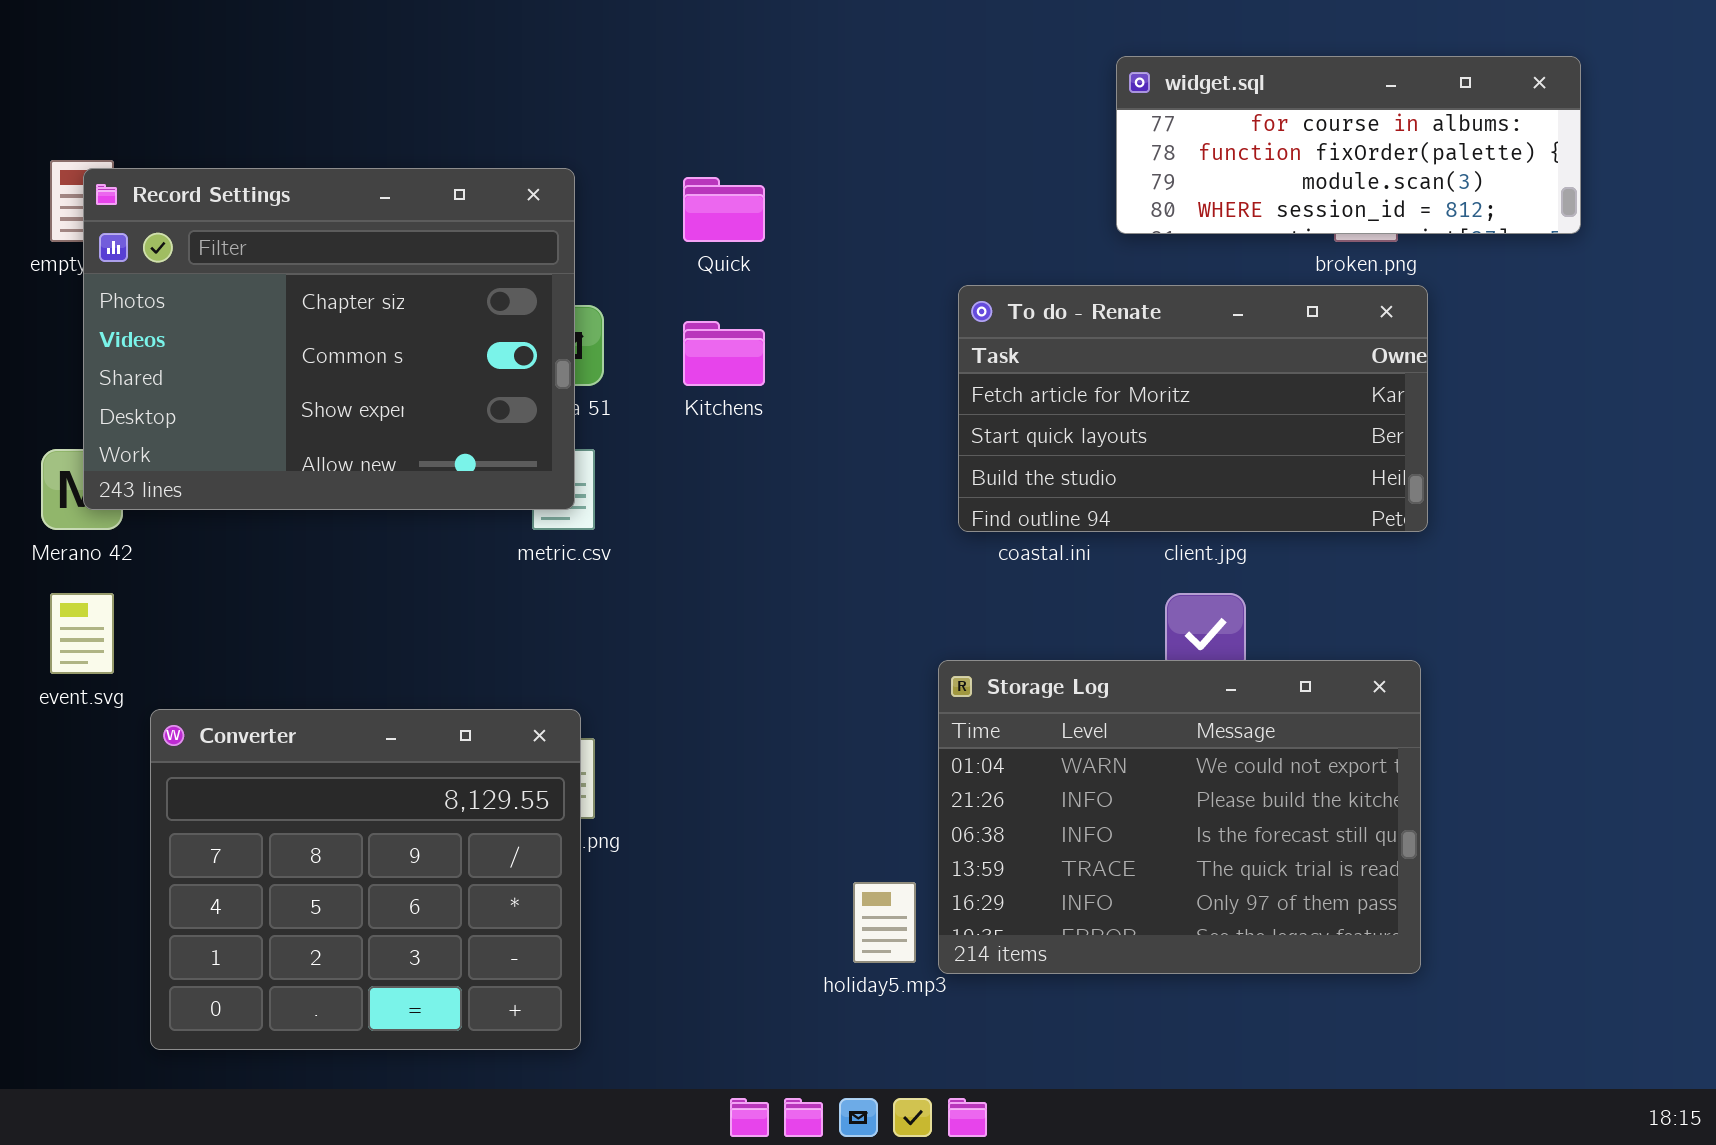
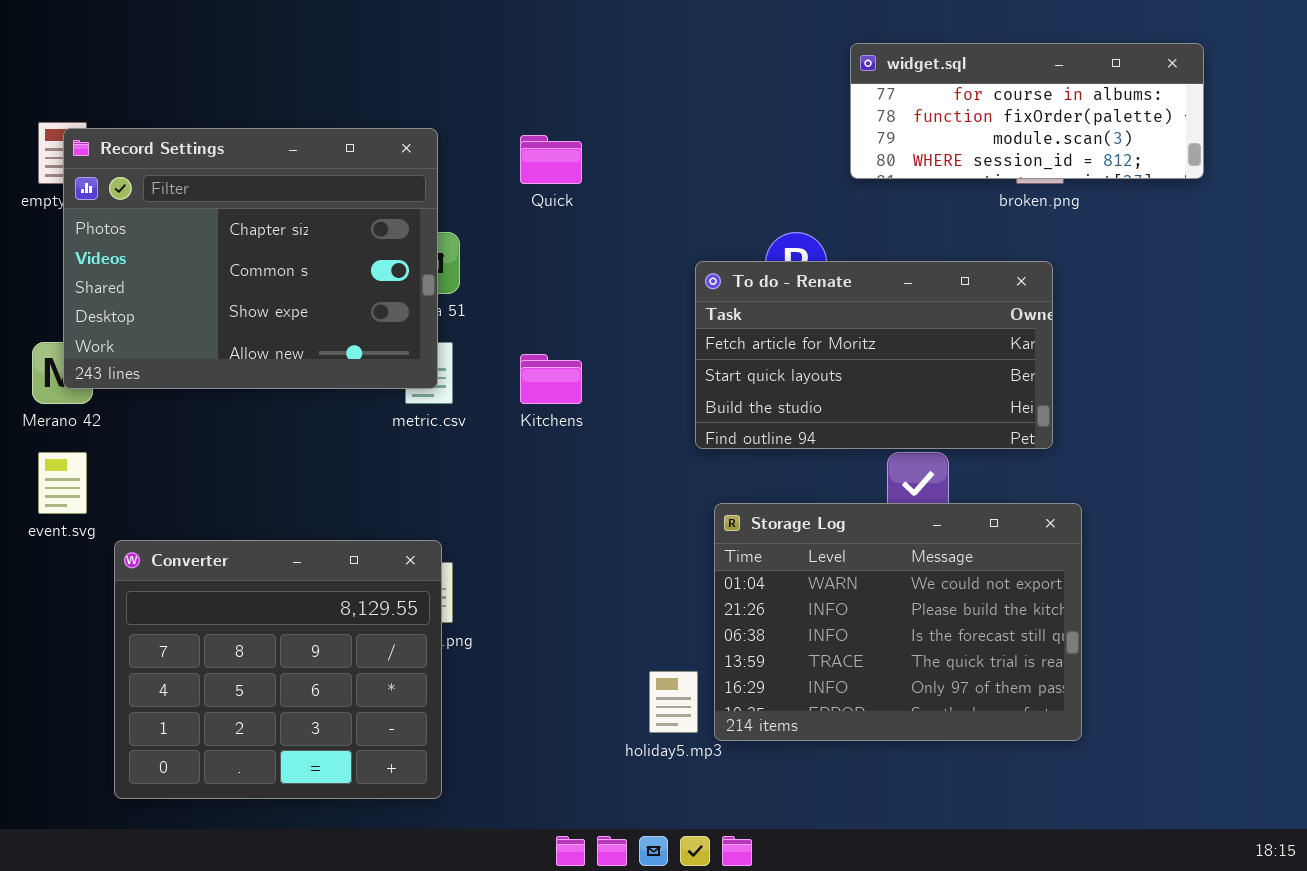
To do - Renate: [958,285,1428,532] -> [695,261,1053,449], moved
Kitchens: [683,321,765,386] -> [520,354,582,404], moved

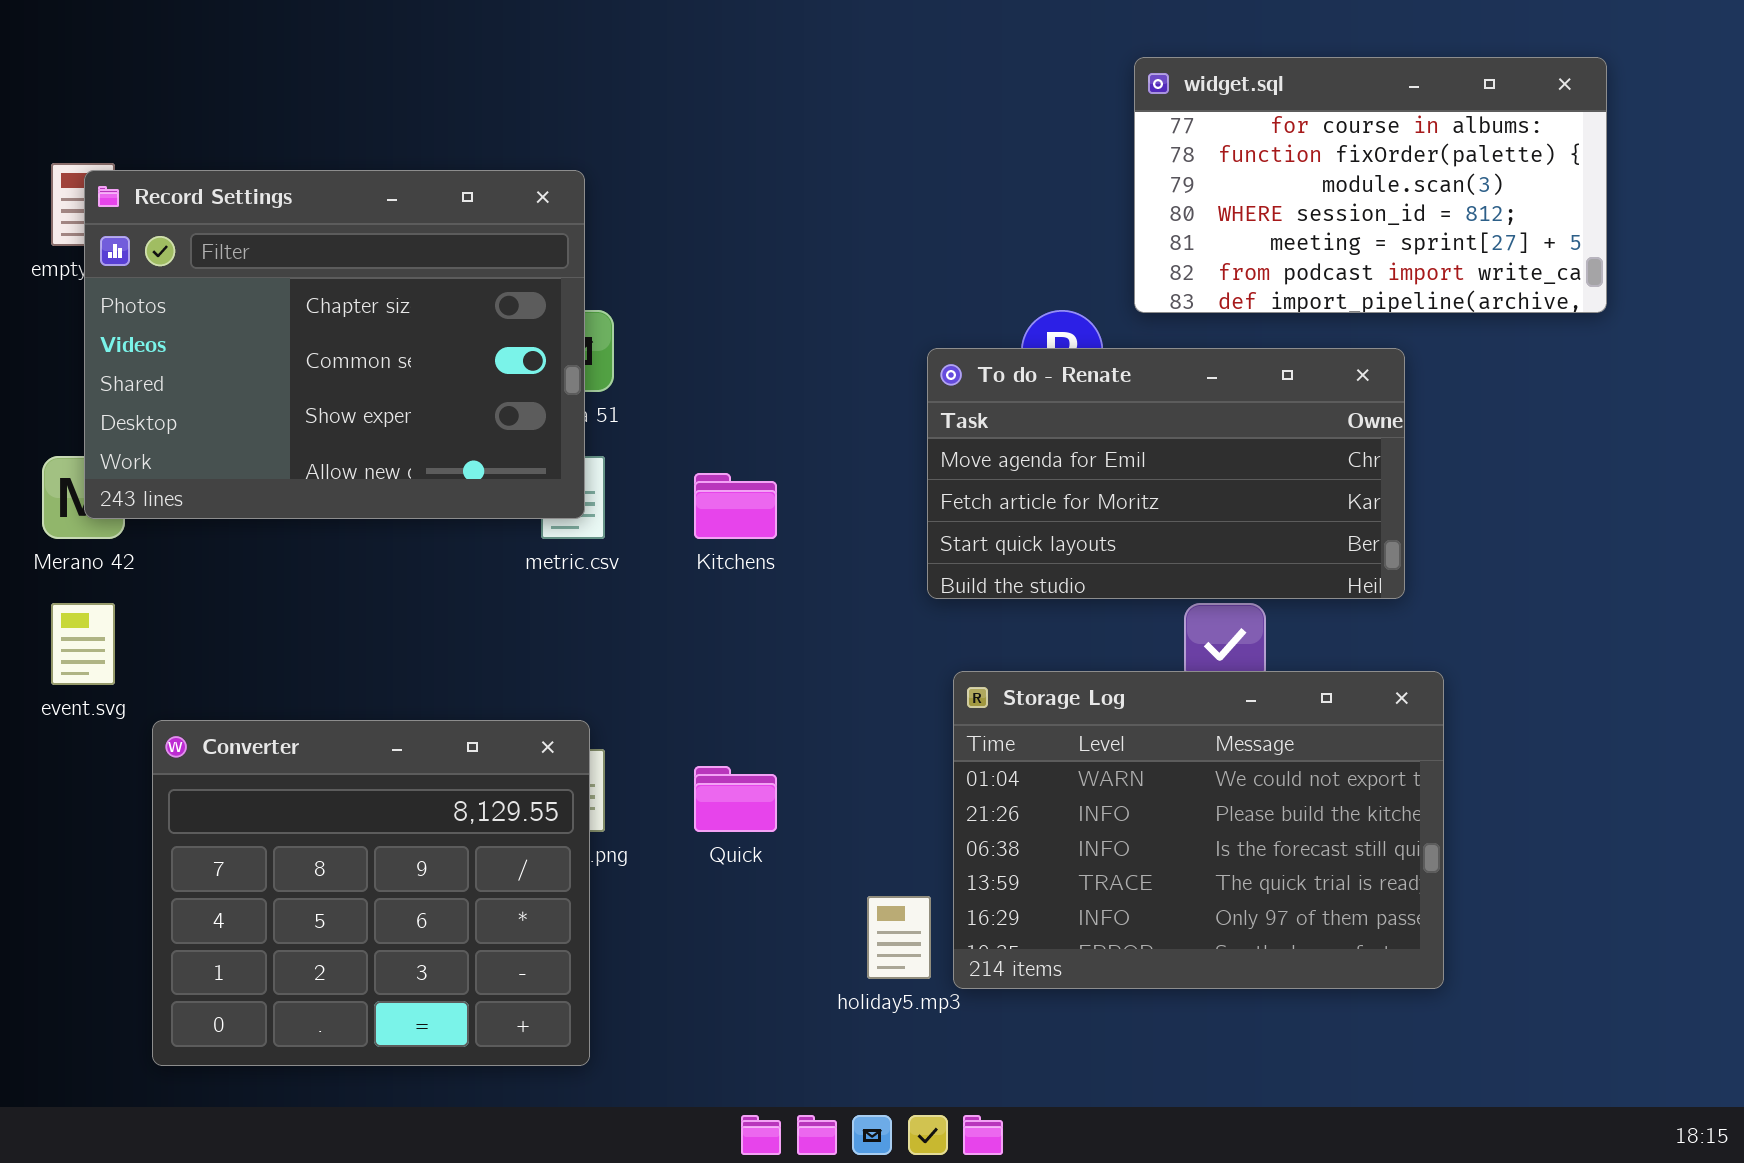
widget.sql: [850,43,1204,179] -> [1134,57,1607,313], resized
Quick: [520,135,582,184] -> [694,766,777,832], moved
To do - Renate: [695,261,1053,449] -> [927,348,1405,599], scrolled up 1 row

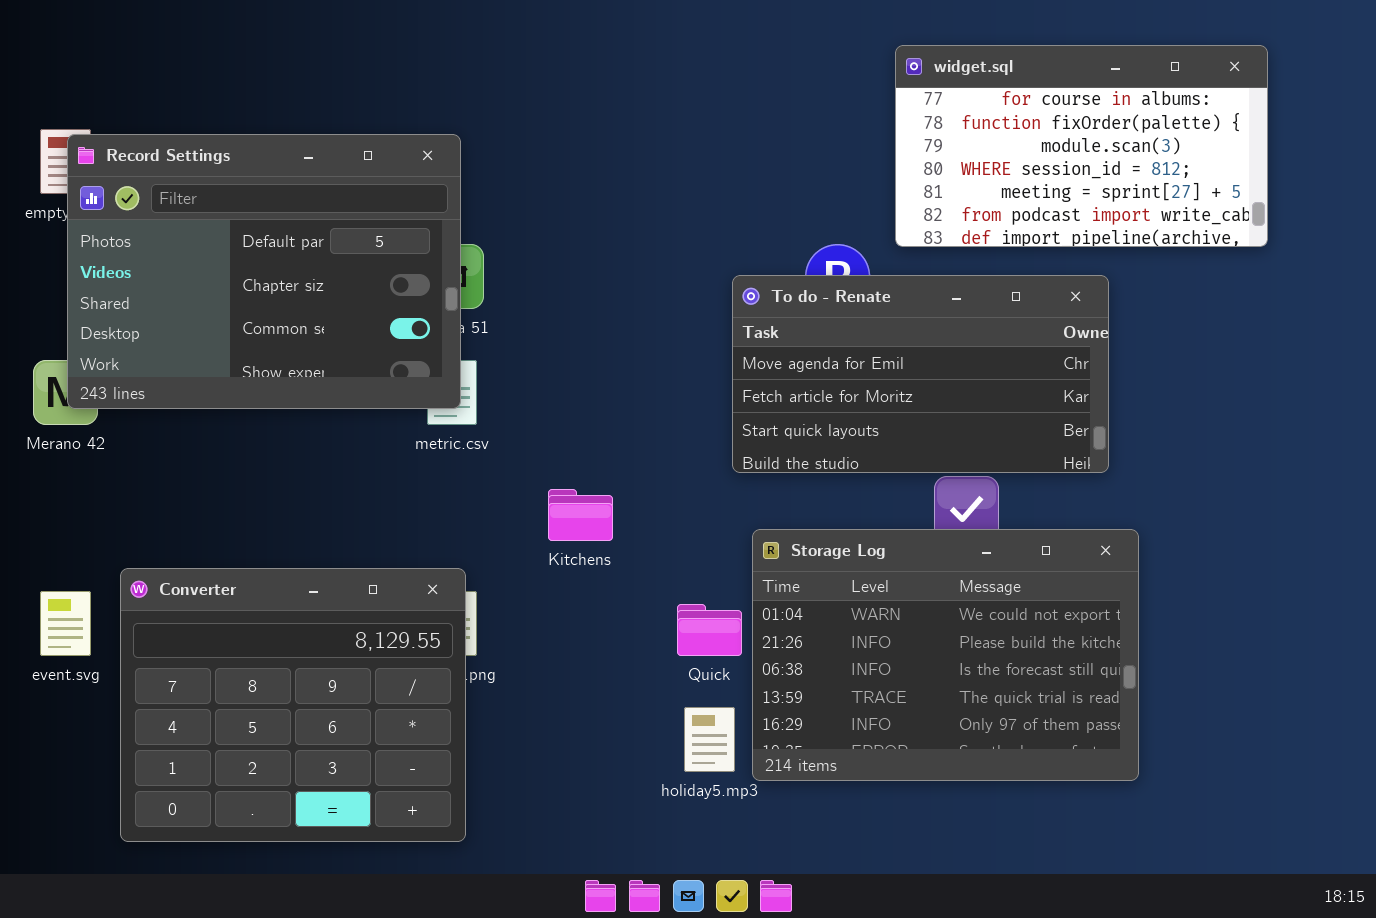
Record Settings: [84,170,585,519] -> [67,134,461,409], scrolled up 1 row
Kitchens: [694,473,777,539] -> [548,489,613,541], moved
event.svg: [51,603,115,685] -> [40,591,91,656], moved
Quick: [694,766,777,832] -> [677,604,742,656], moved

